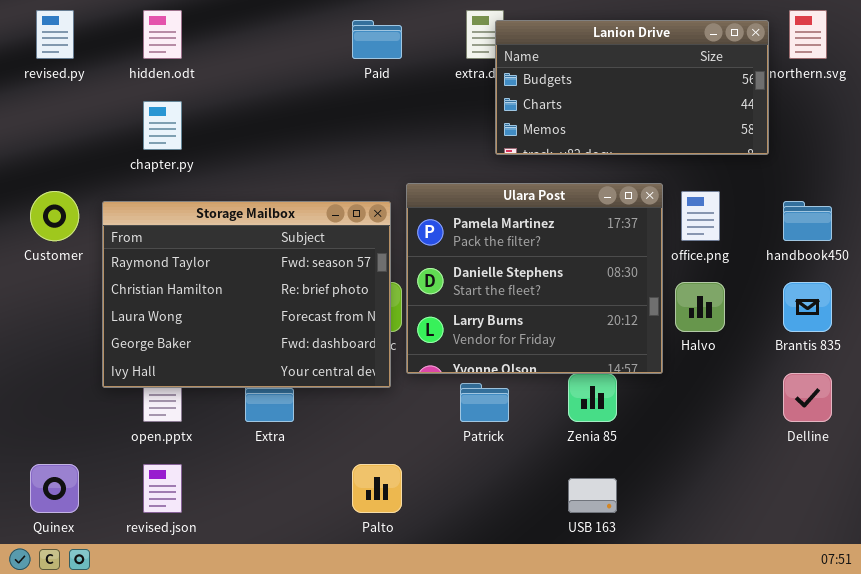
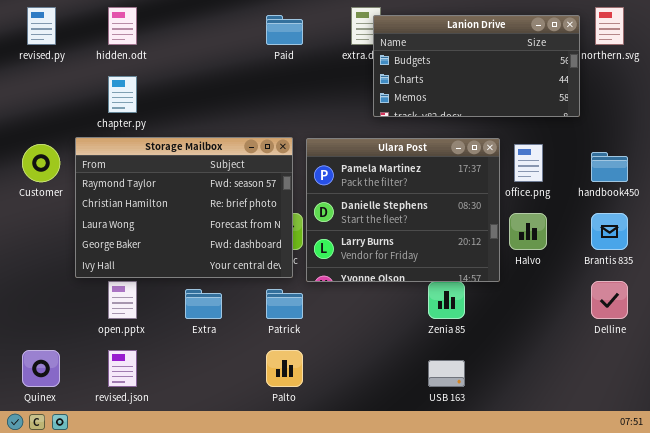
Storage Mailbox: [102,201,391,388] -> [75,137,293,278], moved
Patrick: [460,383,509,422] -> [266,289,303,319], moved

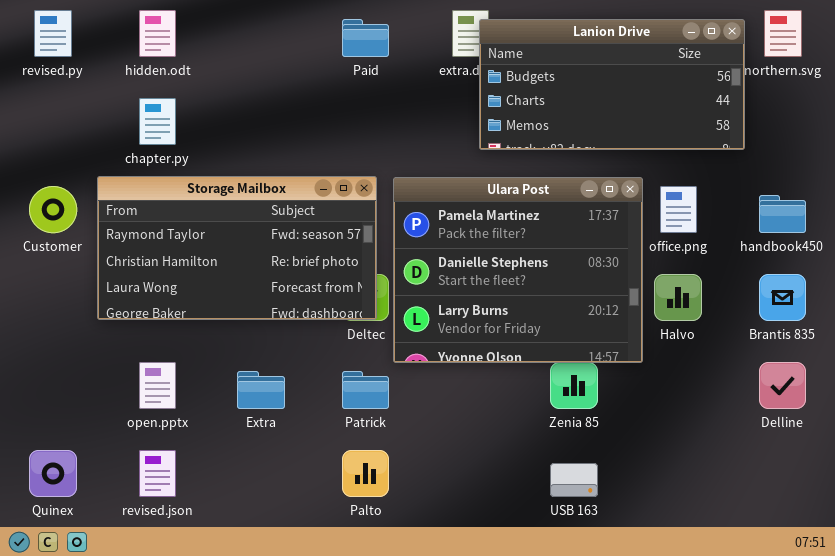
Storage Mailbox: [75,137,293,278] -> [97,176,377,320], resized

